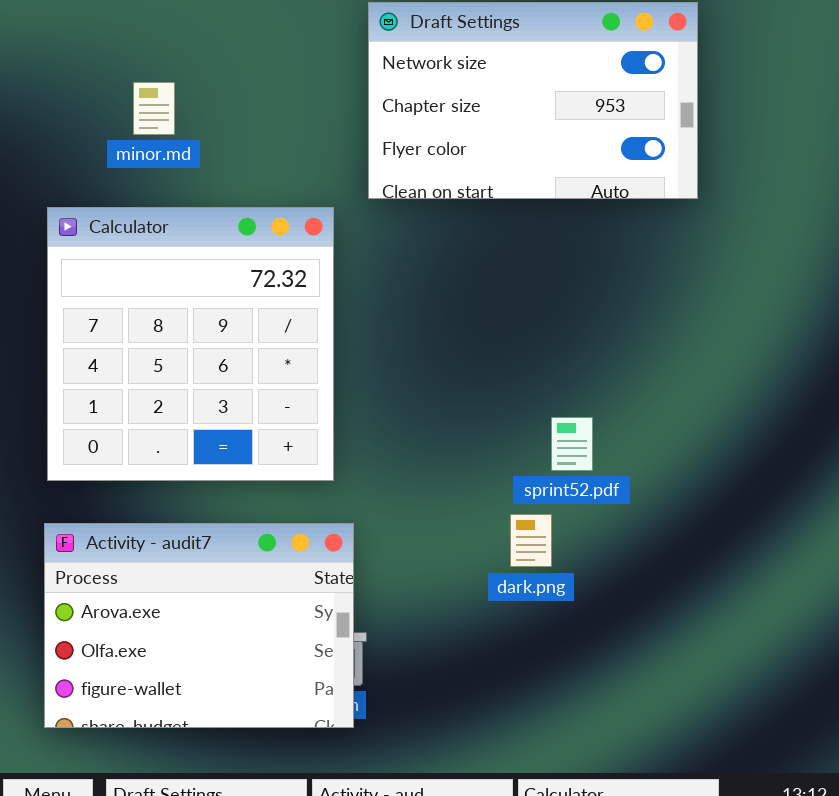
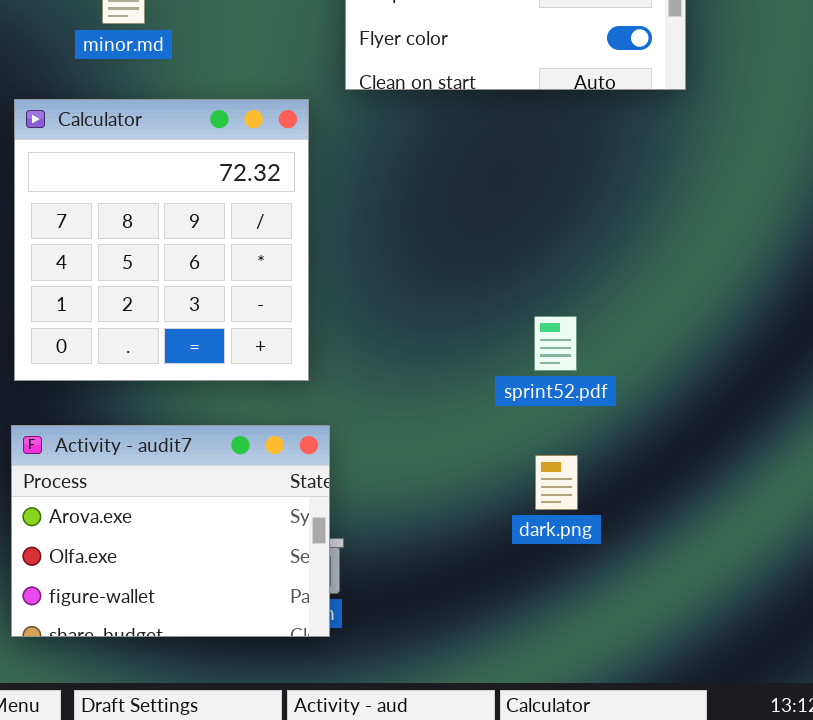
dark.png: [510,514,552,567] -> [535,455,578,510], moved

